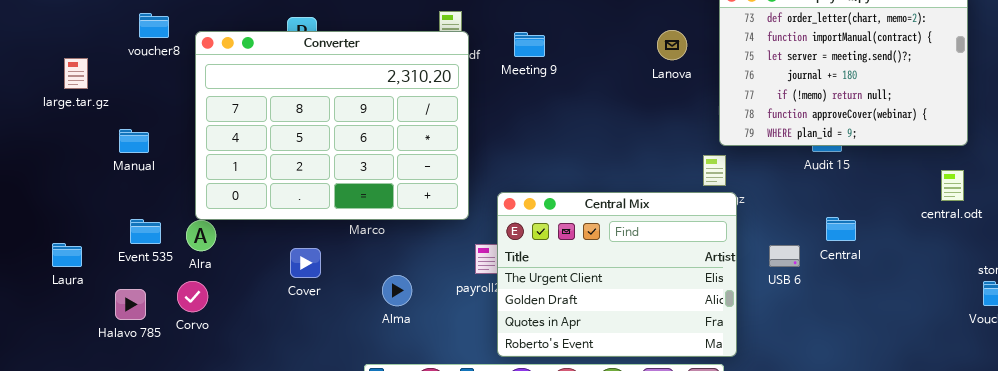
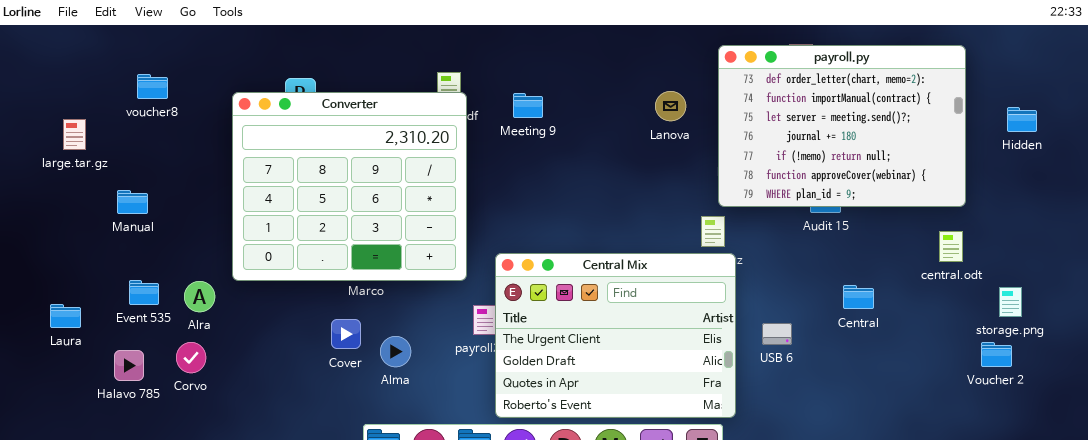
Converter: [195,31,469,220] -> [232,92,467,281], resized
Central: [826,217,856,241] -> [843,285,874,309], moved
USB 6: [769,245,800,267] -> [762,323,792,345], moved
Cover: [290,248,321,278] -> [331,319,361,349], moved

